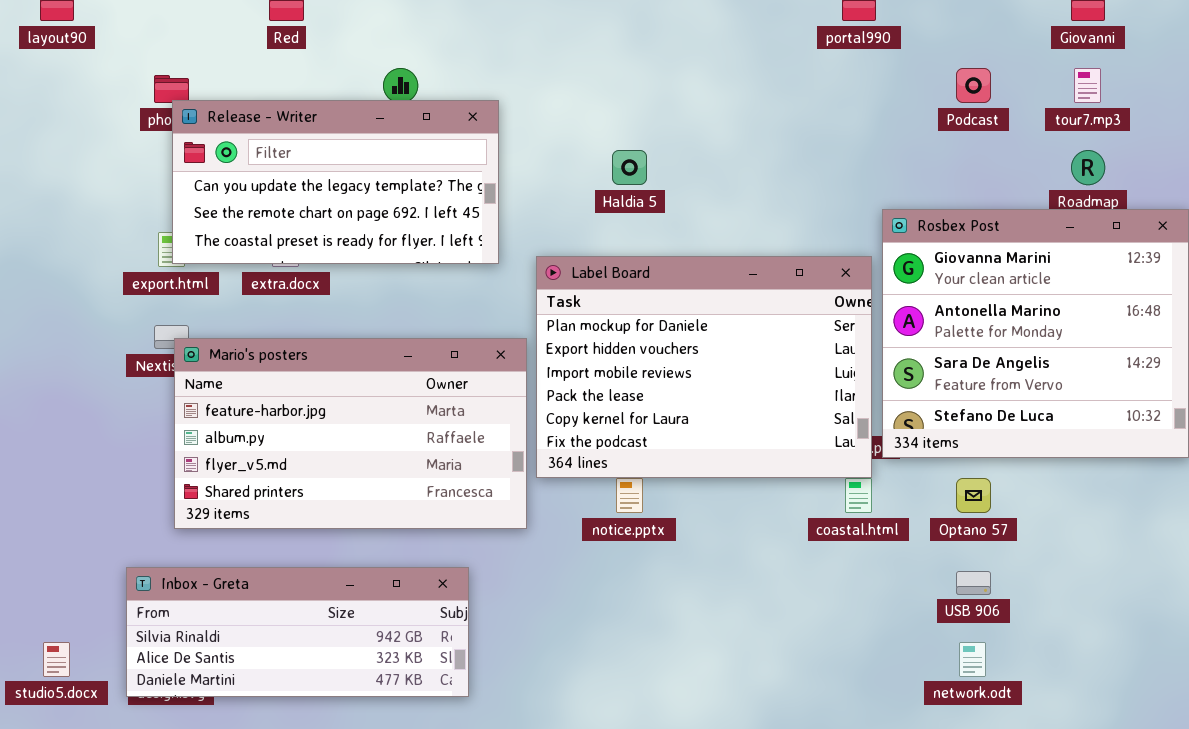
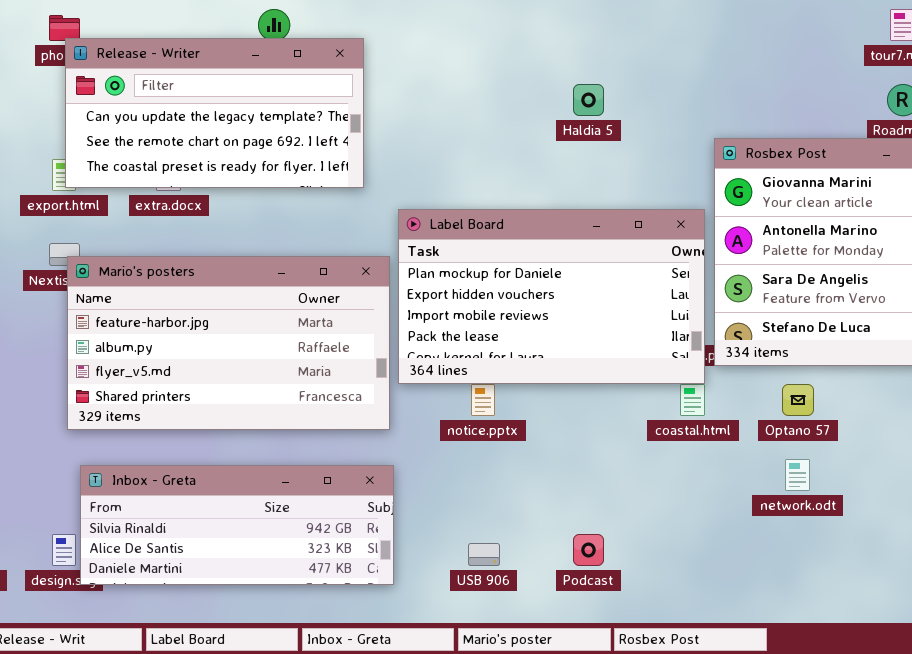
Podcast: [956,68,991,103] -> [573,534,604,566], moved
Haldia 5: [612,150,647,185] -> [573,84,604,116], moved
Label Board: [536,256,872,478] -> [398,209,705,384], resized
Inbox - Greta: [126,567,469,697] -> [80,465,394,585], moved
USB 906: [956,571,991,595] -> [468,543,500,566], moved
network.odt: [959,642,986,677] -> [785,459,810,491], moved

